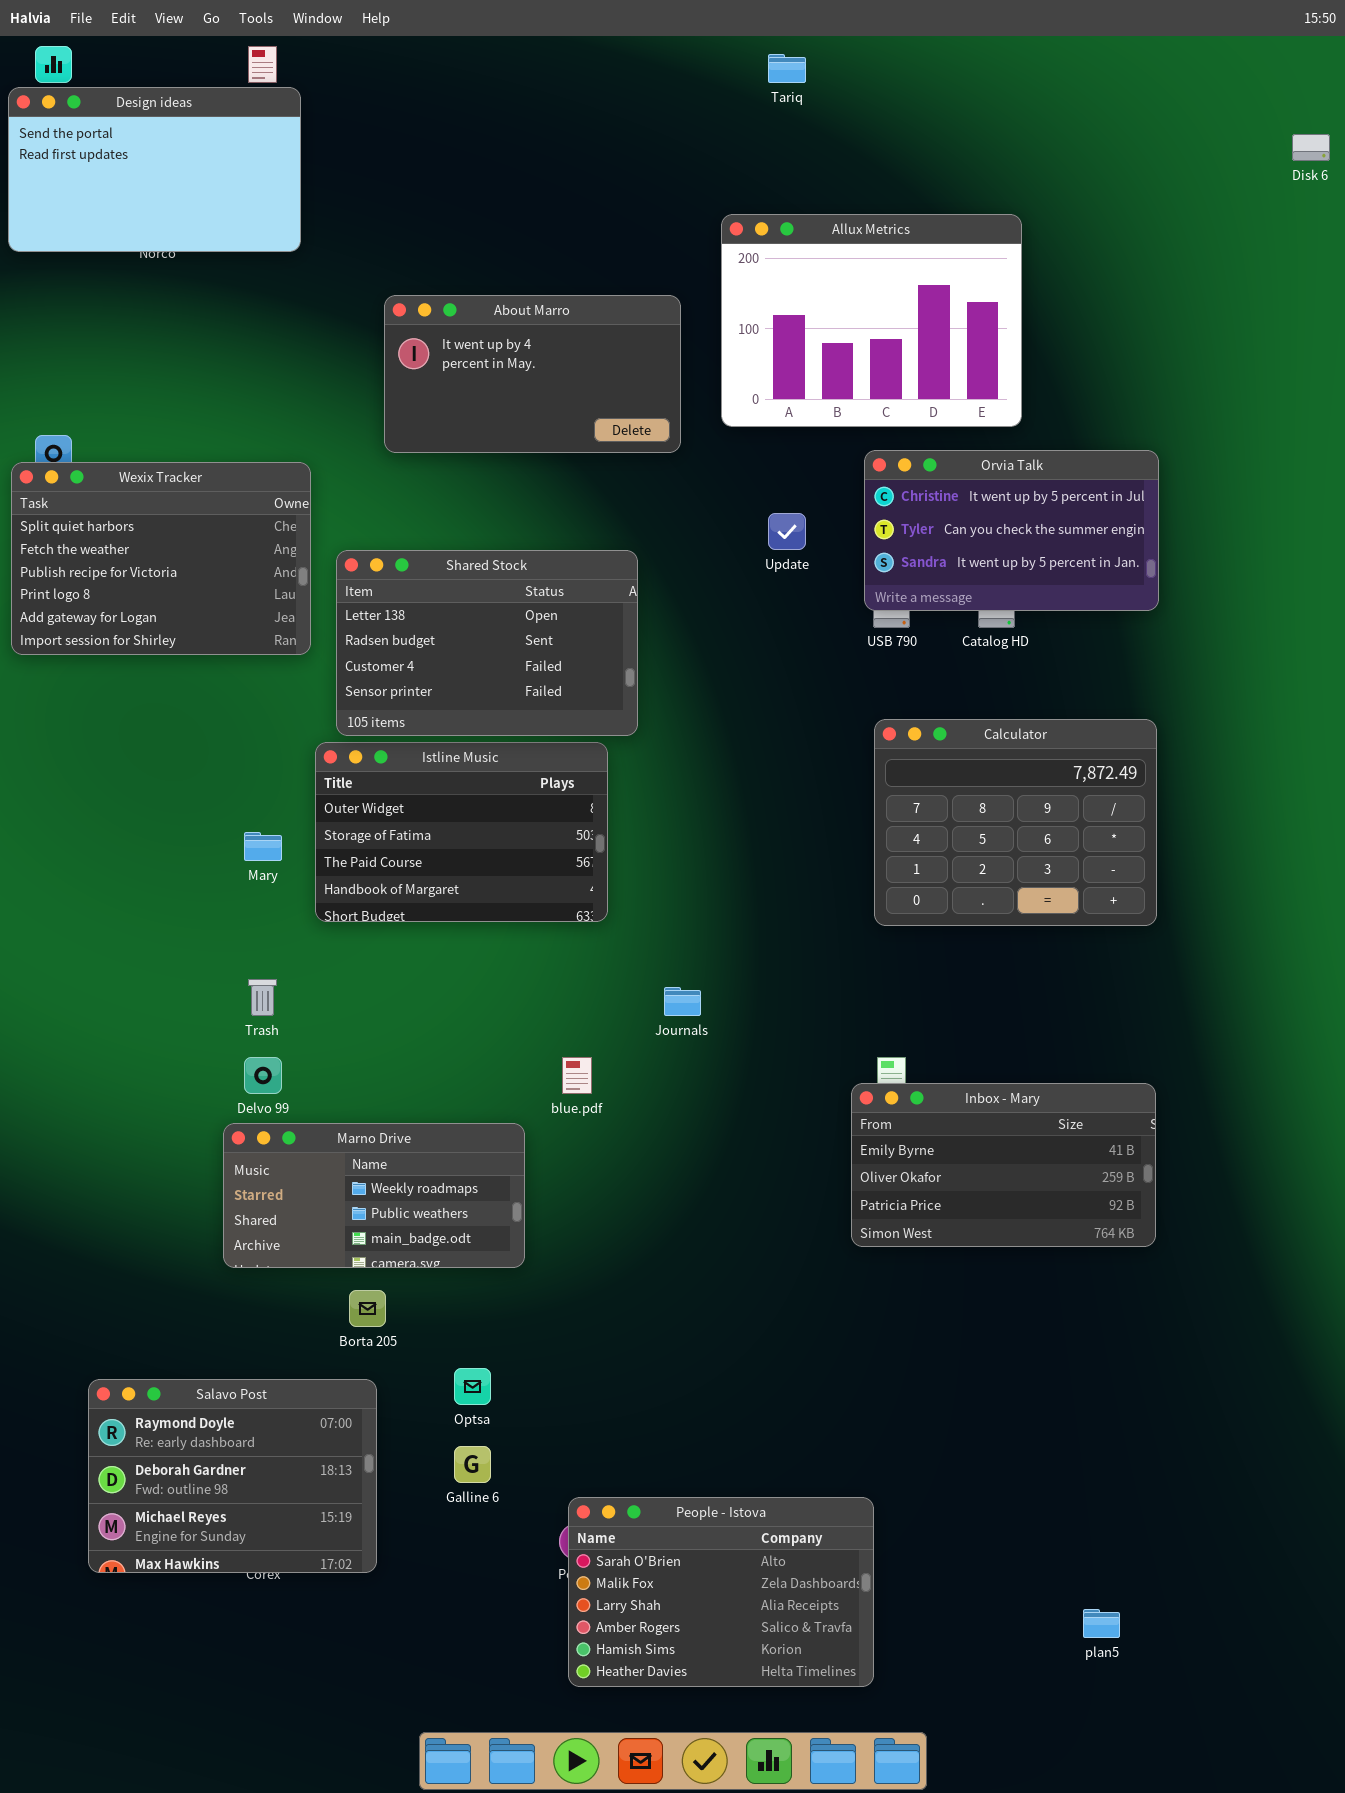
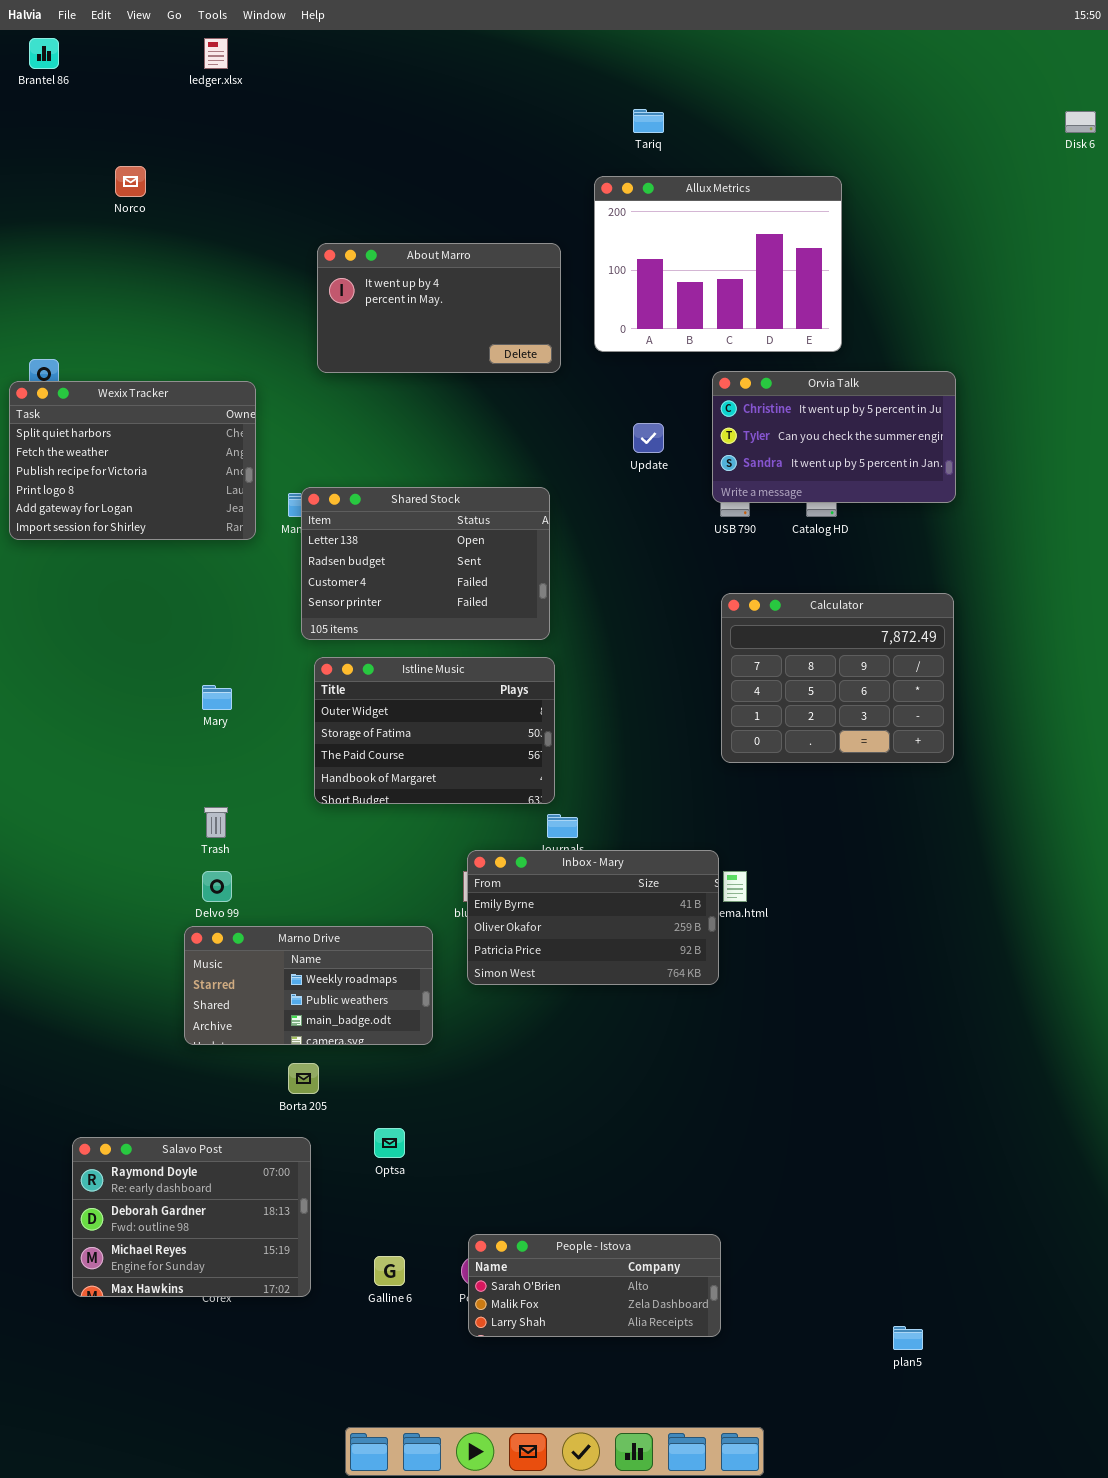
Tariq: [768,54,806,83] -> [633,109,664,133], moved
Design ideas: [8,87,301,252] -> none, closed
Shared Stock: [336,550,638,736] -> [301,487,550,640], moved
Istline Music: [315,742,608,922] -> [314,657,555,804], moved
Inbox - Mary: [851,1083,1156,1247] -> [467,850,719,985], moved
Galline 6: [454,1446,491,1483] -> [374,1256,405,1286], moved
People - Istova: [568,1497,874,1687] -> [468,1234,721,1337], resized

